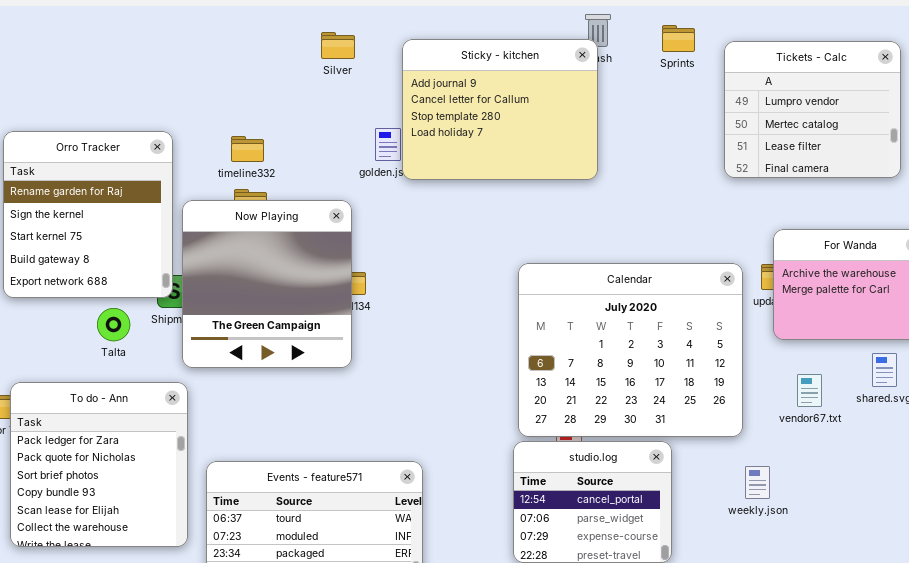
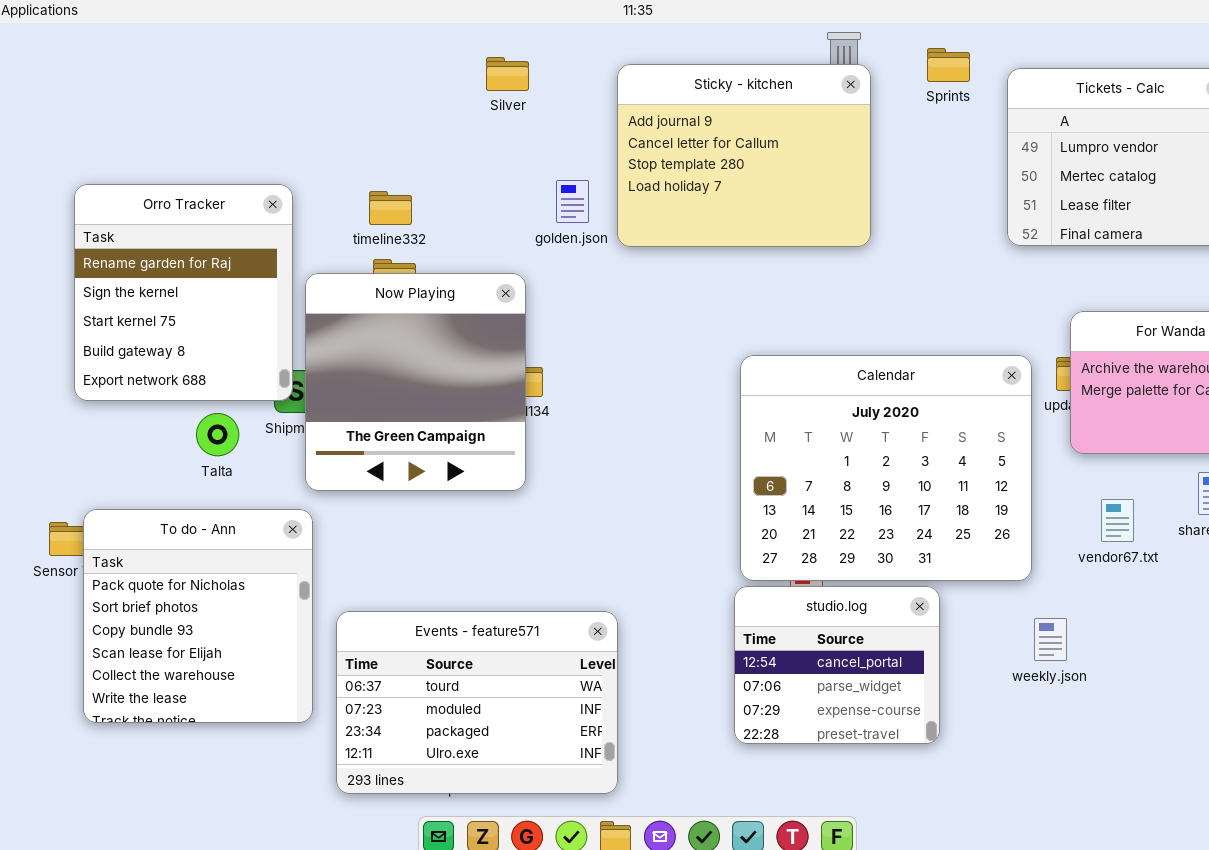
Sticky - kitchen: [402,39,598,180] -> [617,64,871,247], moved
To do - Ann: [10,382,188,547] -> [83,509,313,723], scrolled down 1 row

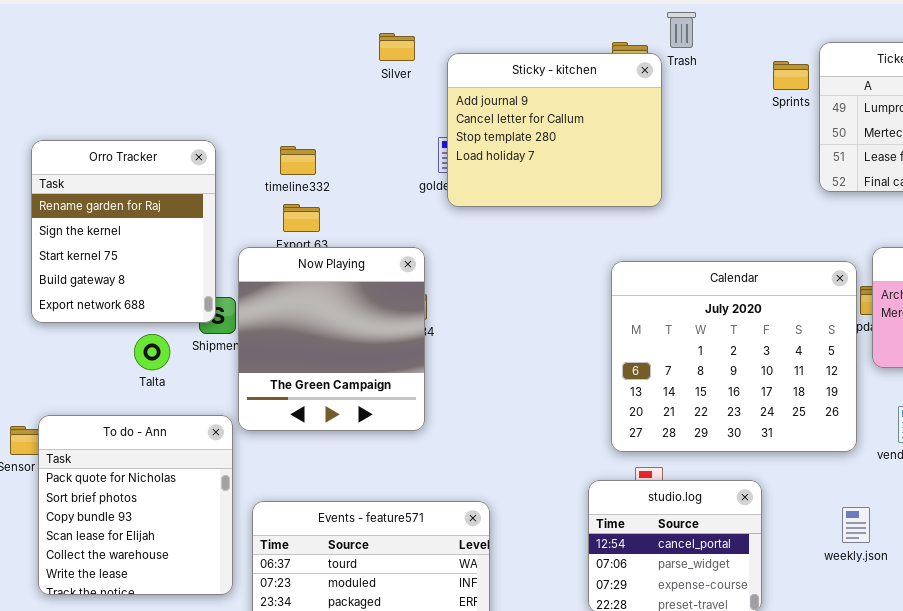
Sprints: [927,48,970,82] -> [773,61,809,90], moved
Sticky - kitchen: [617,64,871,247] -> [447,53,662,207], moved
Now Playing: [305,273,526,491] -> [238,247,425,431], moved
Calendar: [740,355,1032,581] -> [611,261,857,452], moved

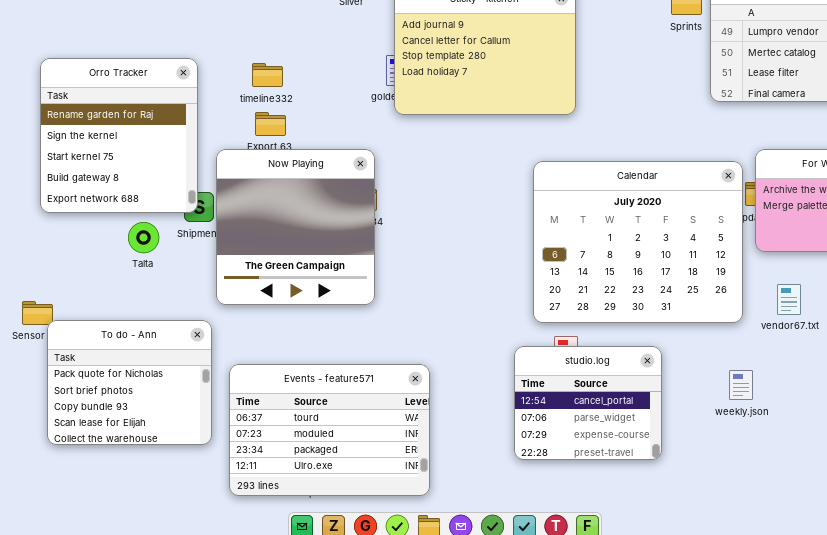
To do - Ann: [38,415,233,595] -> [47,320,212,445], resized

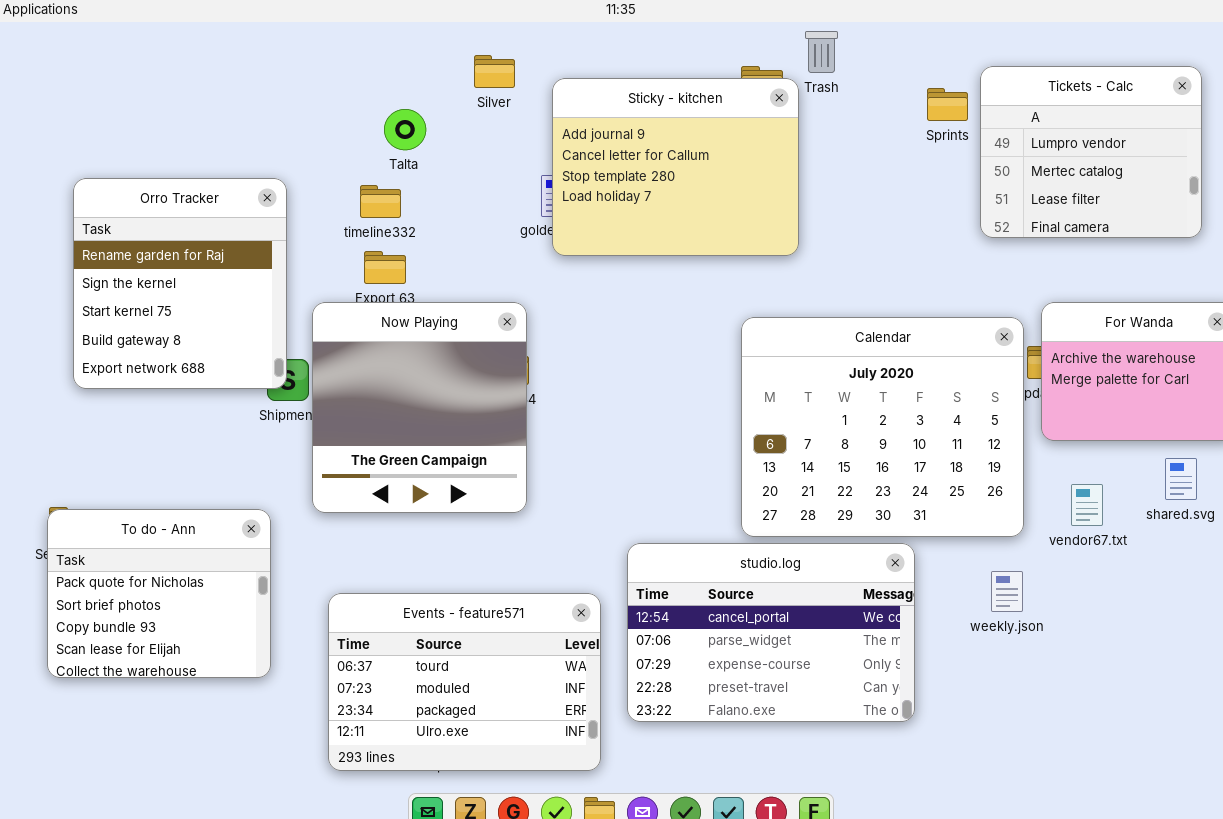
Talta: [128,222,159,253] -> [384,109,426,150], moved
To do - Ann: [47,320,212,445] -> [47,509,271,678], moved
studio.log: [514,346,662,460] -> [627,543,915,722], resized
weekly.json: [729,370,753,400] -> [991,571,1023,612], moved

